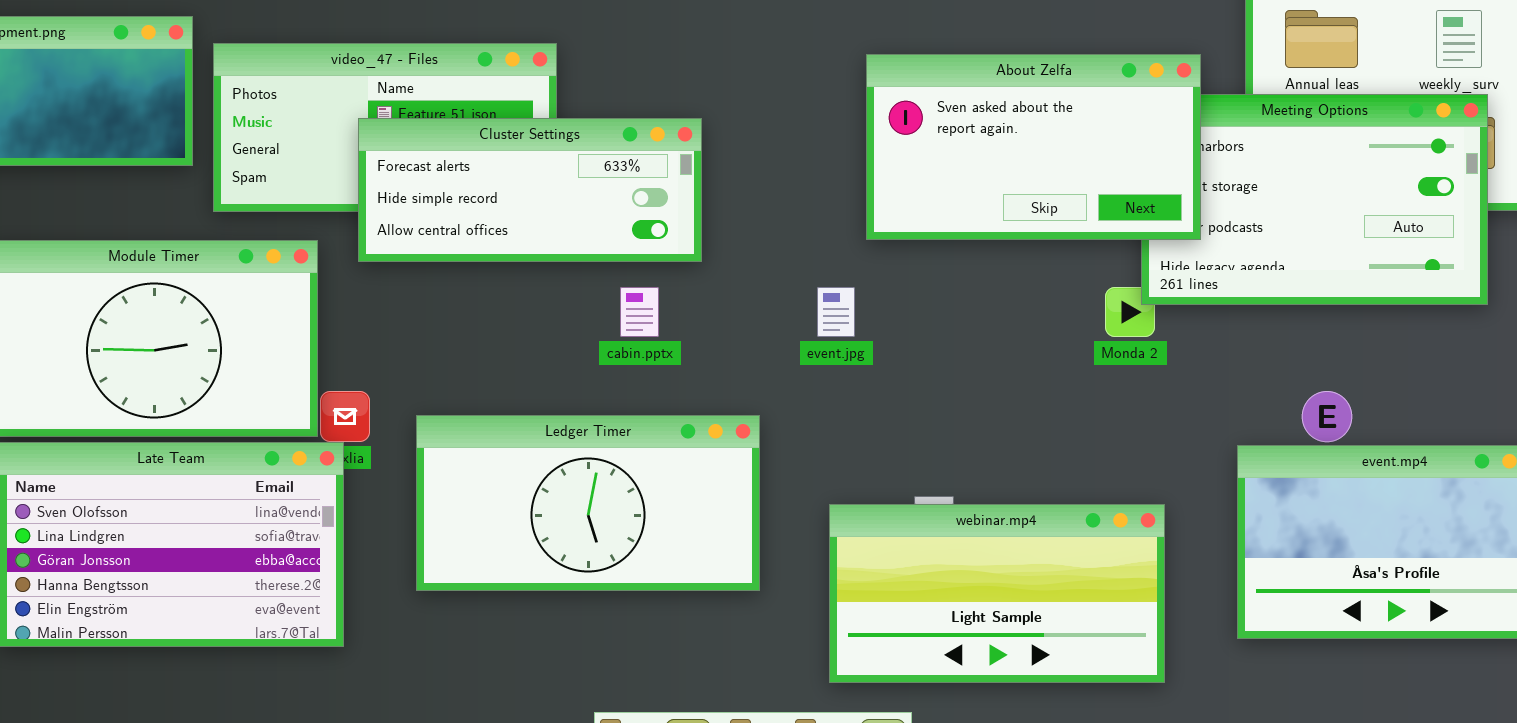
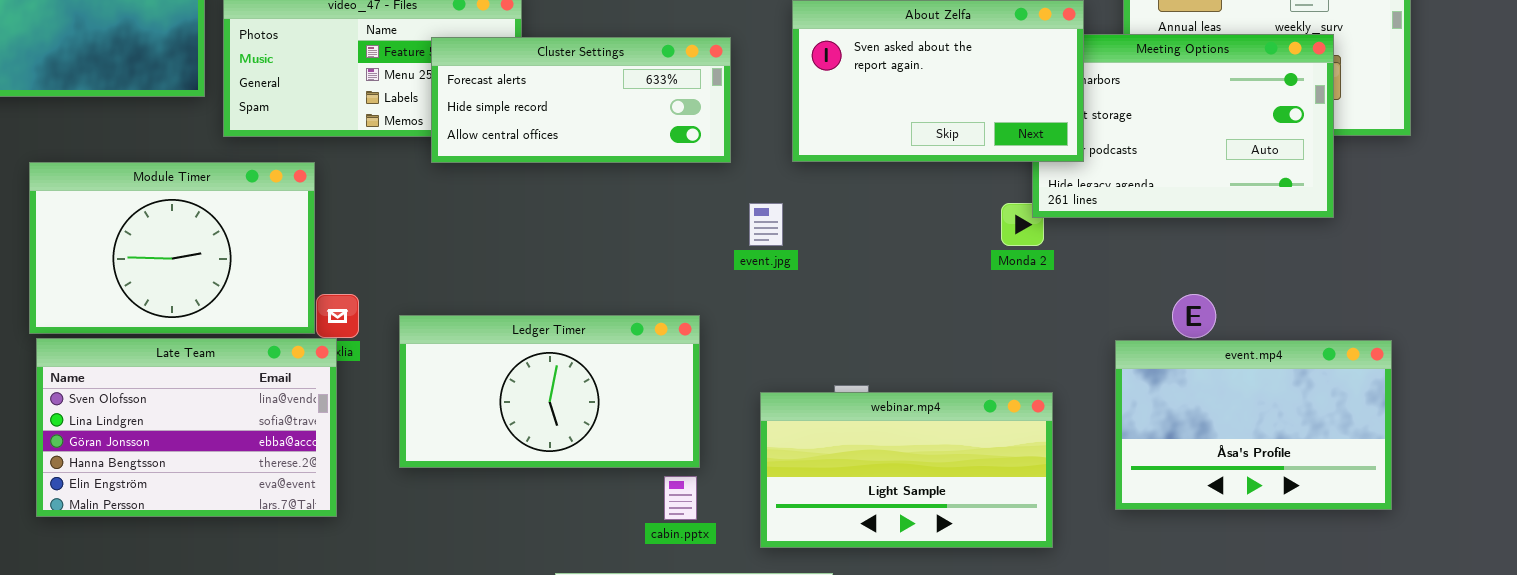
Cluster Settings: [358,118,702,262] -> [431,37,731,163], moved
cabin.pptx: [620,287,659,337] -> [664,476,697,520], moved

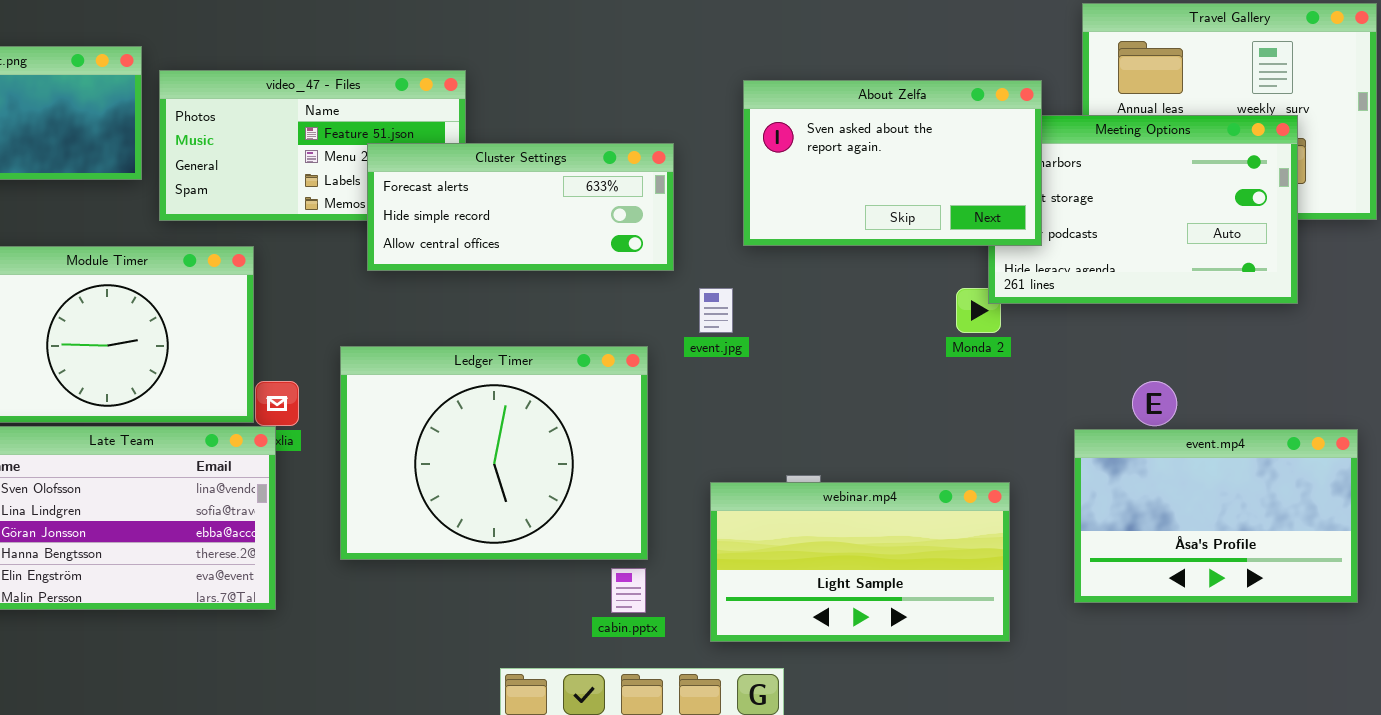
Cluster Settings: [431,37,731,163] -> [367,143,674,271], moved
Ledger Timer: [399,315,700,468] -> [340,346,648,560], resized

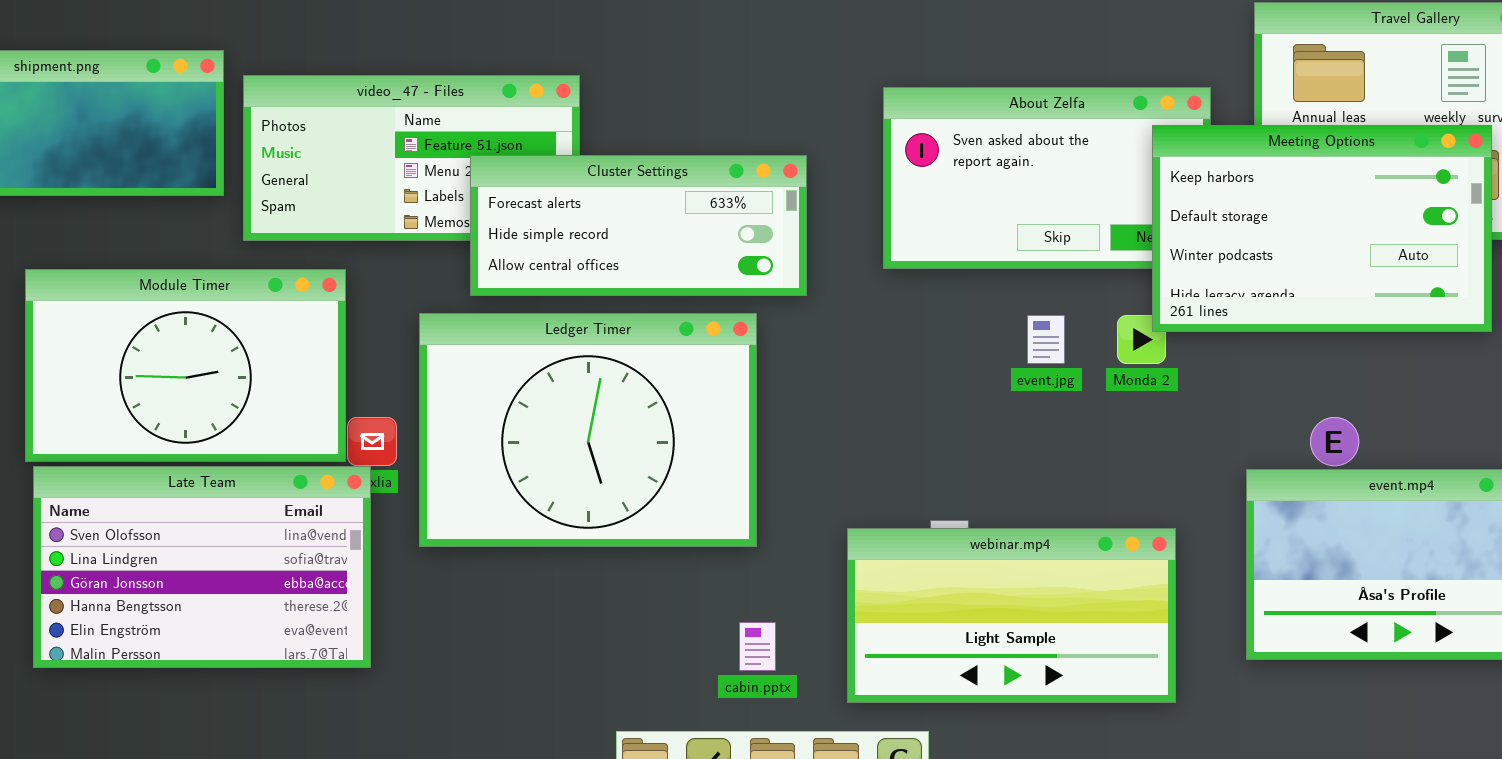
Meeting Options: [988,115,1298,304] -> [1152,125,1492,332], raised
event.jpg: [699,288,733,333] -> [1027,315,1065,364], moved
Ledger Timer: [340,346,648,560] -> [419,313,757,547], moved

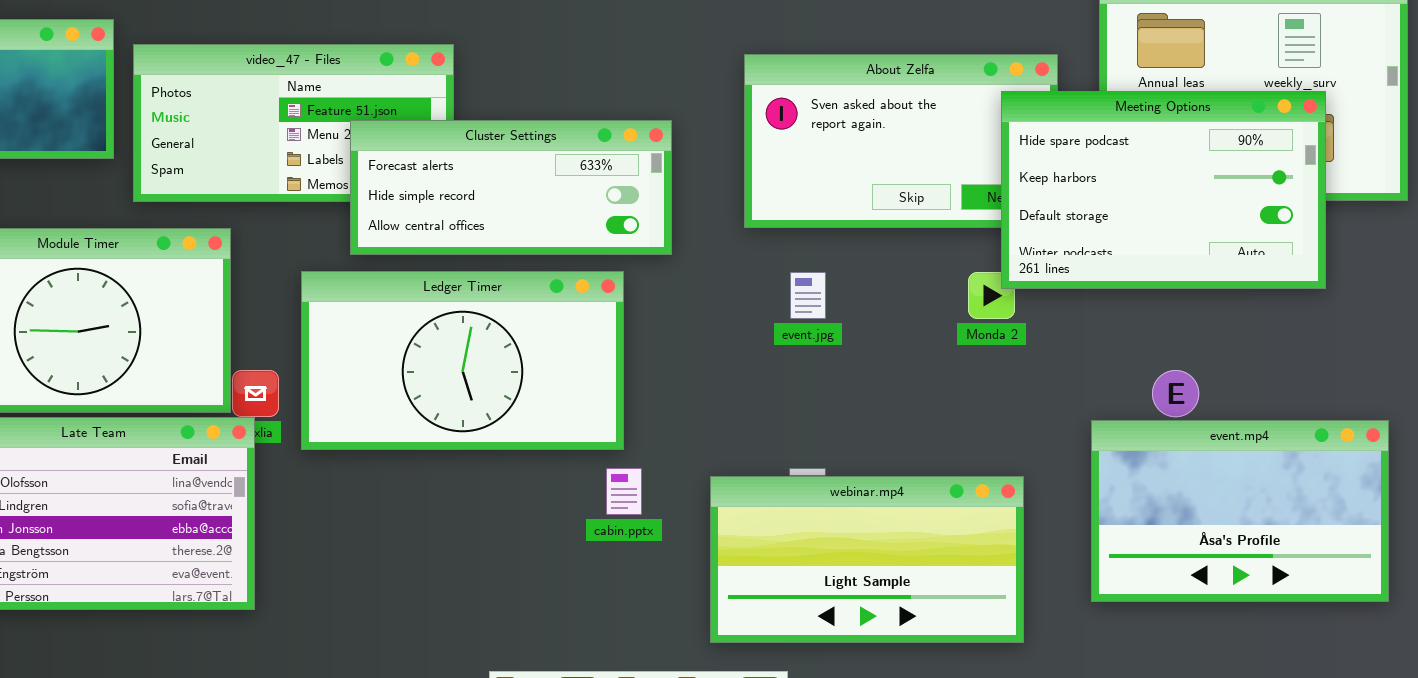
Meeting Options: [1152,125,1492,332] -> [1001,91,1326,289], scrolled up 1 row
Ledger Timer: [419,313,757,547] -> [301,271,624,450], resized
event.jpg: [1027,315,1065,364] -> [790,272,826,319], moved
cabin.pptx: [739,622,776,671] -> [606,468,642,515], moved

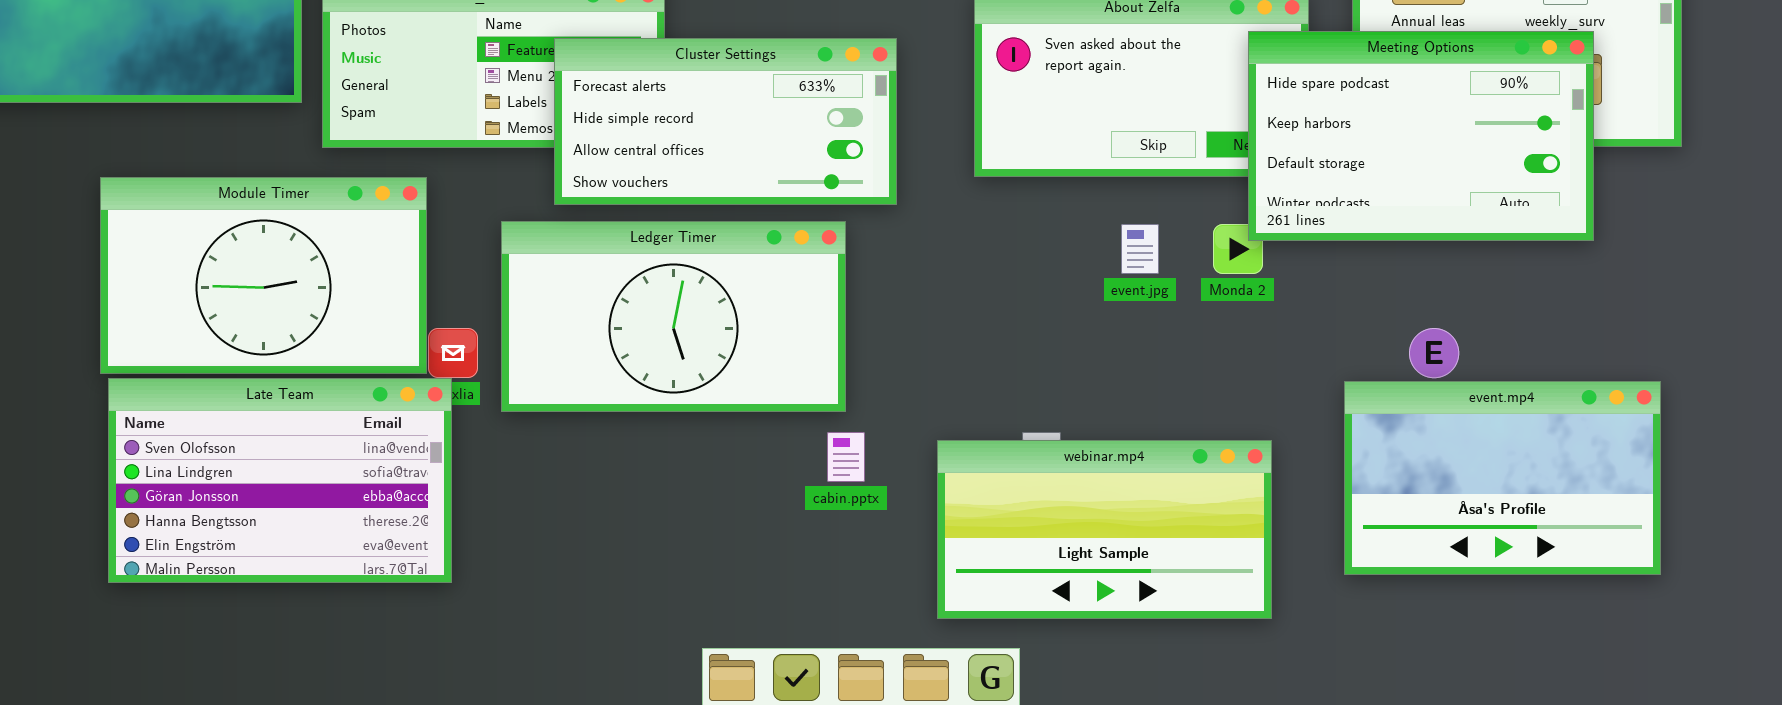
Cluster Settings: [350,120,672,255] -> [554,38,897,205], resized
event.jpg: [790,272,826,319] -> [1121,224,1159,274], moved

